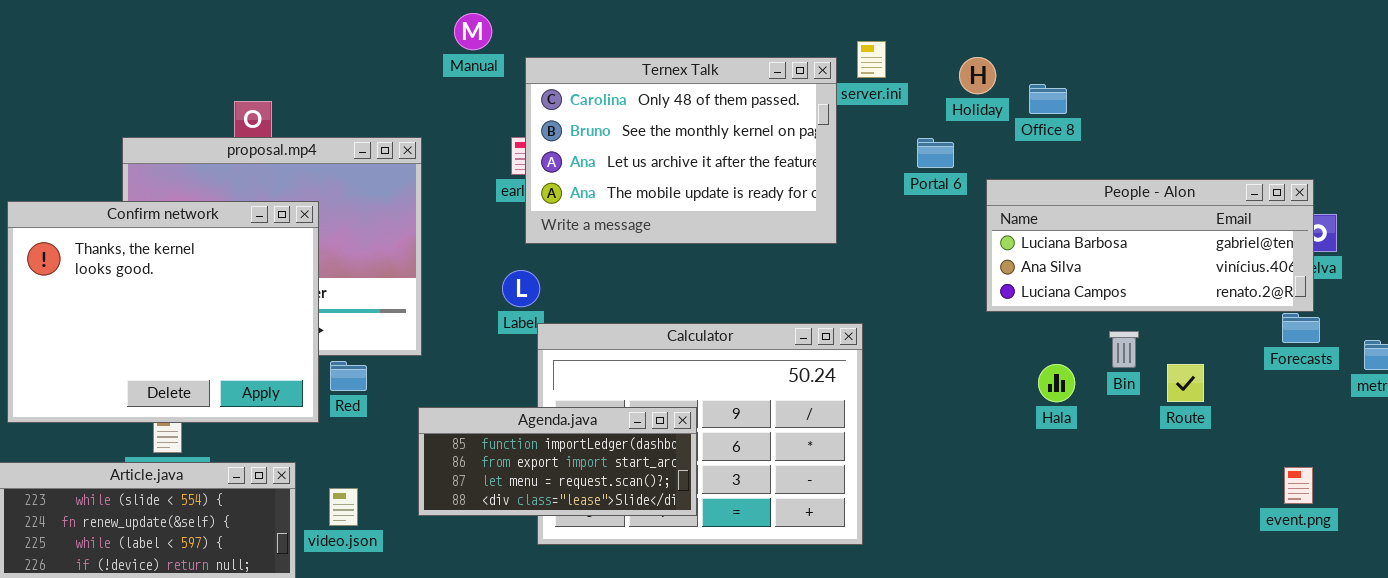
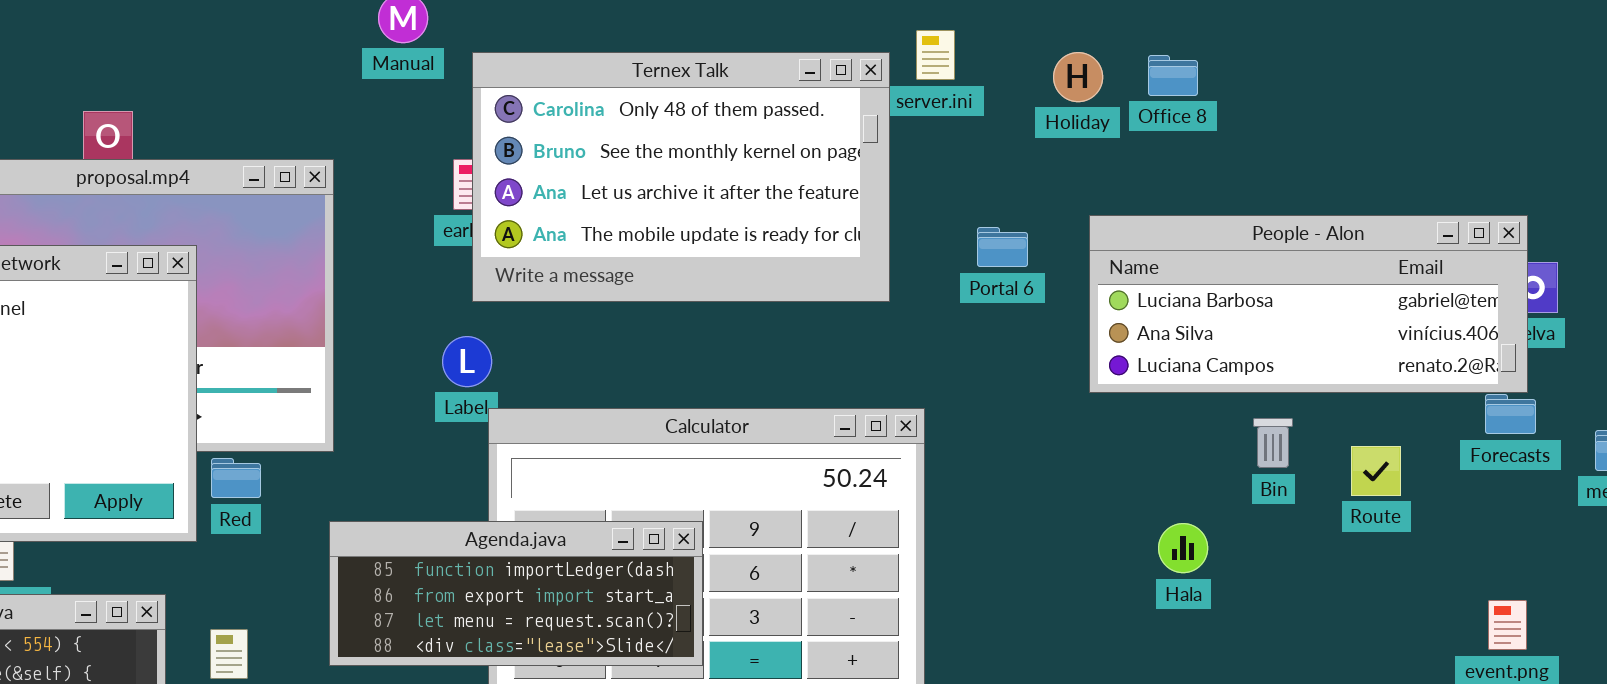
Office 8: [1029,84,1067,114] -> [1148,55,1198,96], moved
Portal 6: [917,138,954,168] -> [977,227,1028,267], moved
Hala: [1038,364,1075,402] -> [1158,523,1208,573], moved
Route: [1167,364,1204,402] -> [1351,446,1401,496], moved

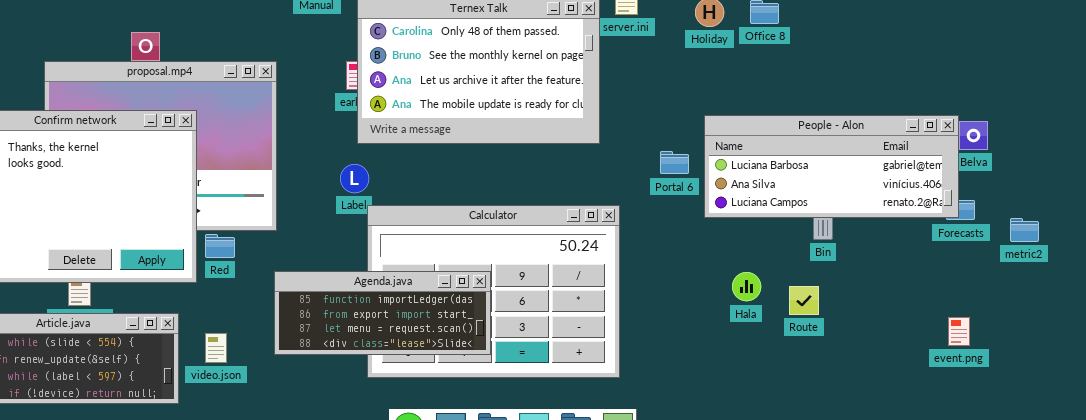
People - Alon: [1089,215,1528,393] -> [704,115,959,218], moved
Portal 6: [977,227,1028,267] -> [660,151,689,174], moved
Route: [1351,446,1401,496] -> [789,286,819,315], moved
Hala: [1158,523,1208,573] -> [732,272,761,301], moved

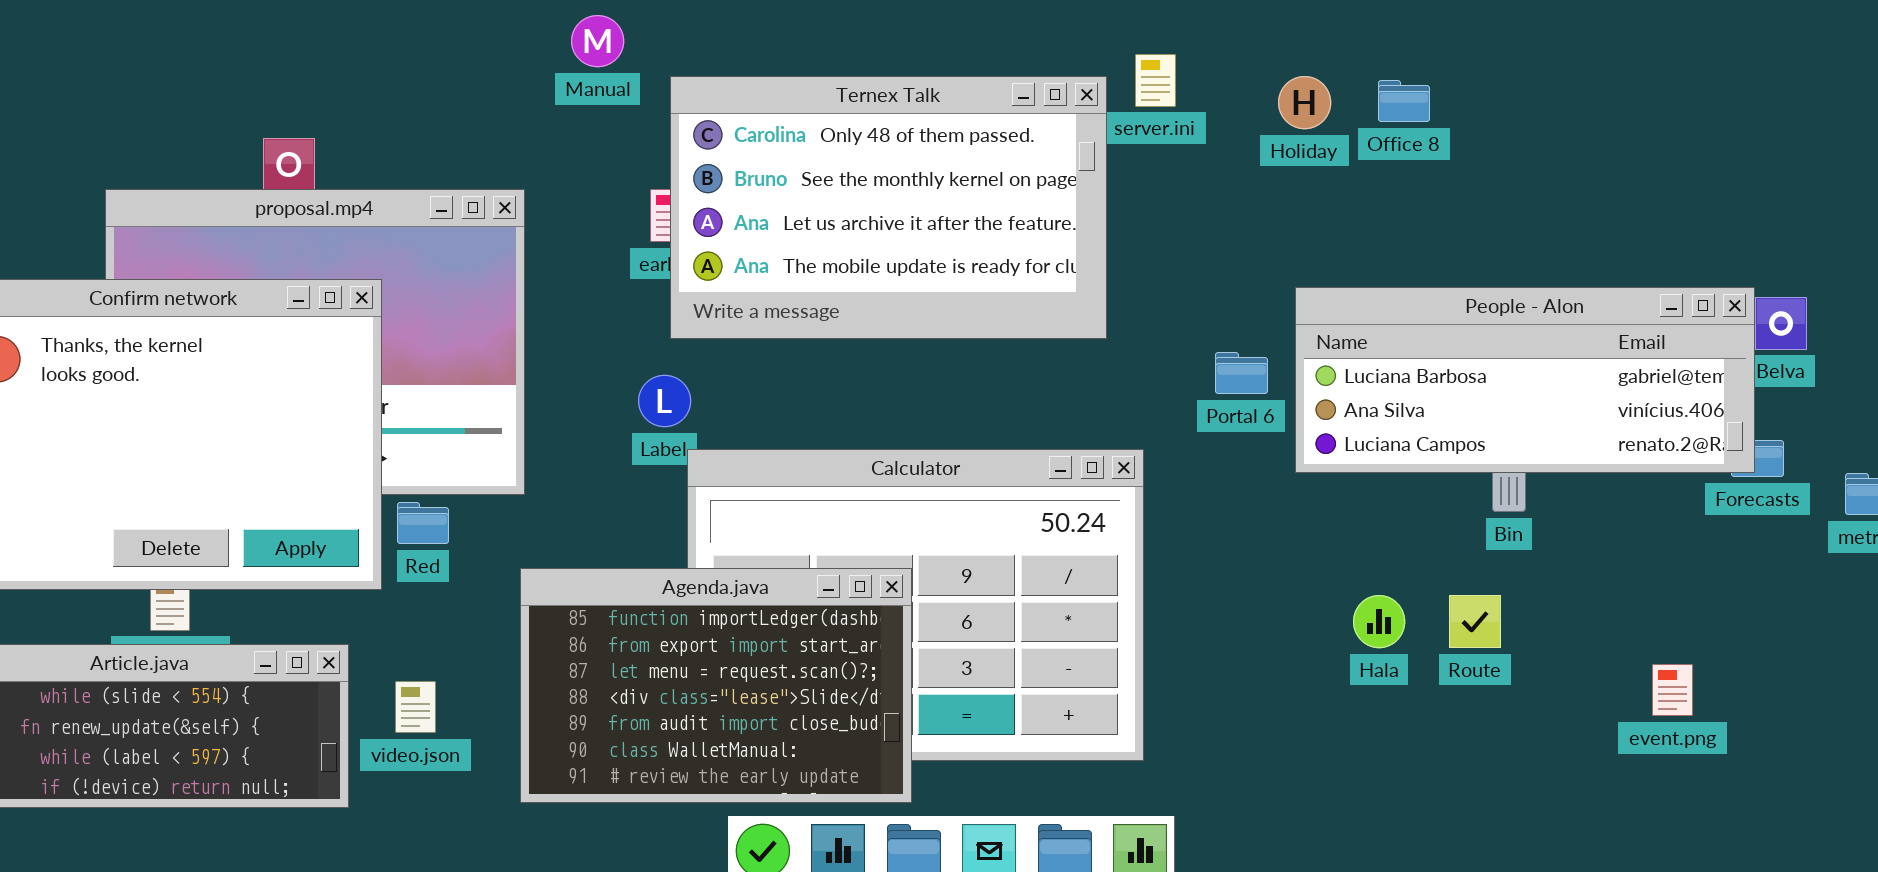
Agenda.java: [274,271,491,355] -> [520,568,912,803], resized
Hala: [732,272,761,301] -> [1353,595,1405,648], moved
event.png: [948,317,970,346] -> [1652,664,1693,716], moved

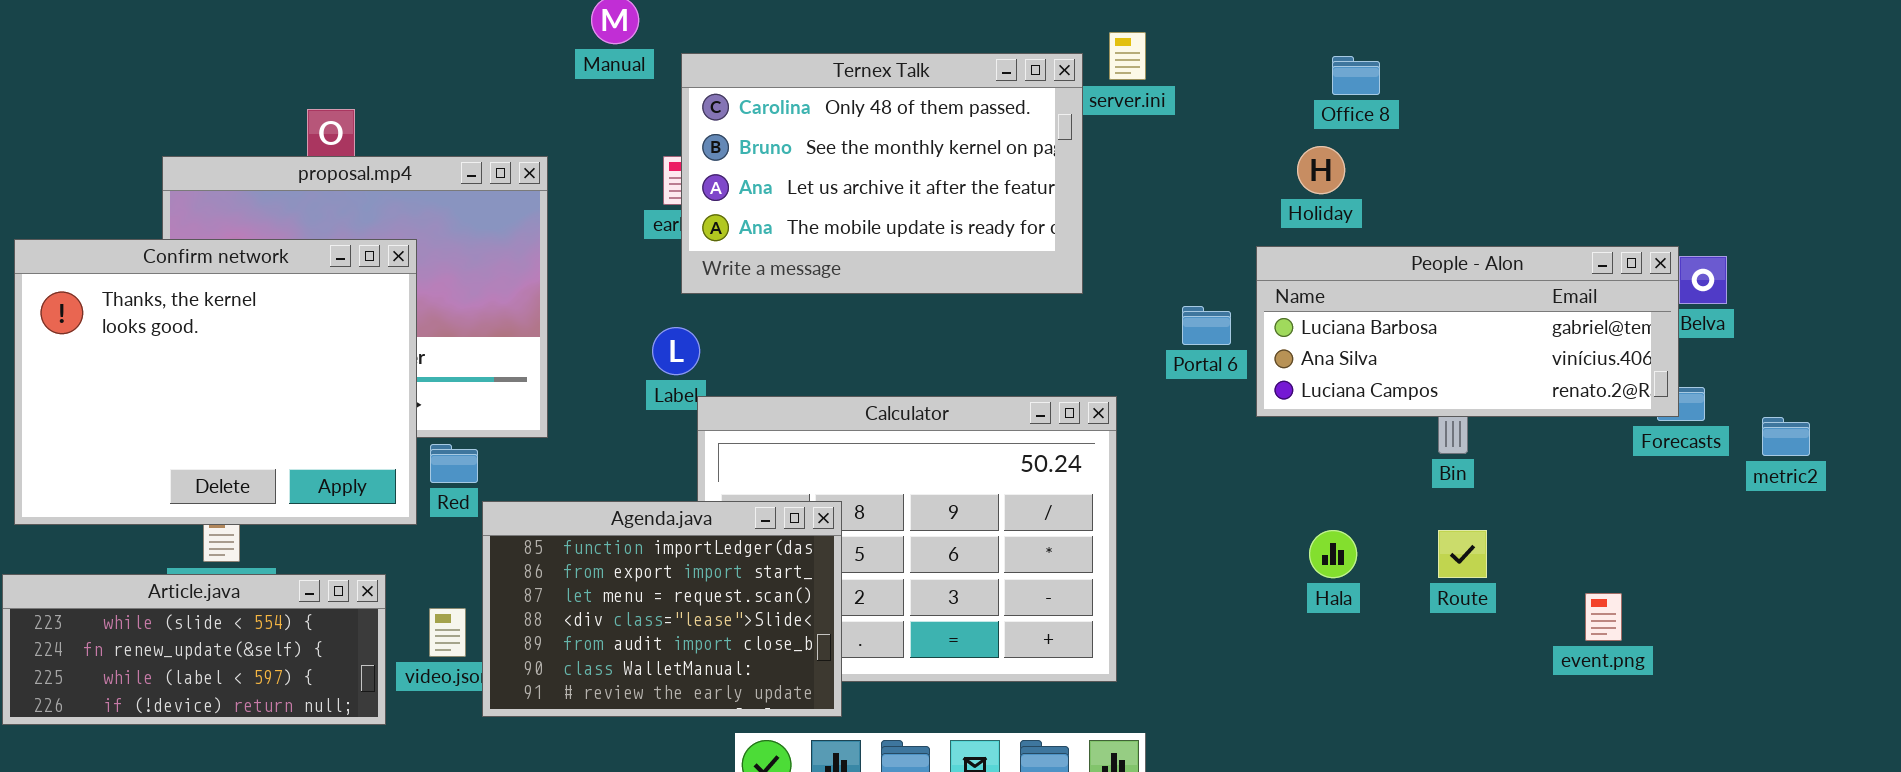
Holiday: [1278,76,1331,129] -> [1297,146,1345,194], moved
Agenda.java: [520,568,912,803] -> [482,501,842,717], moved
Route: [1449,595,1501,648] -> [1438,530,1487,578], moved

